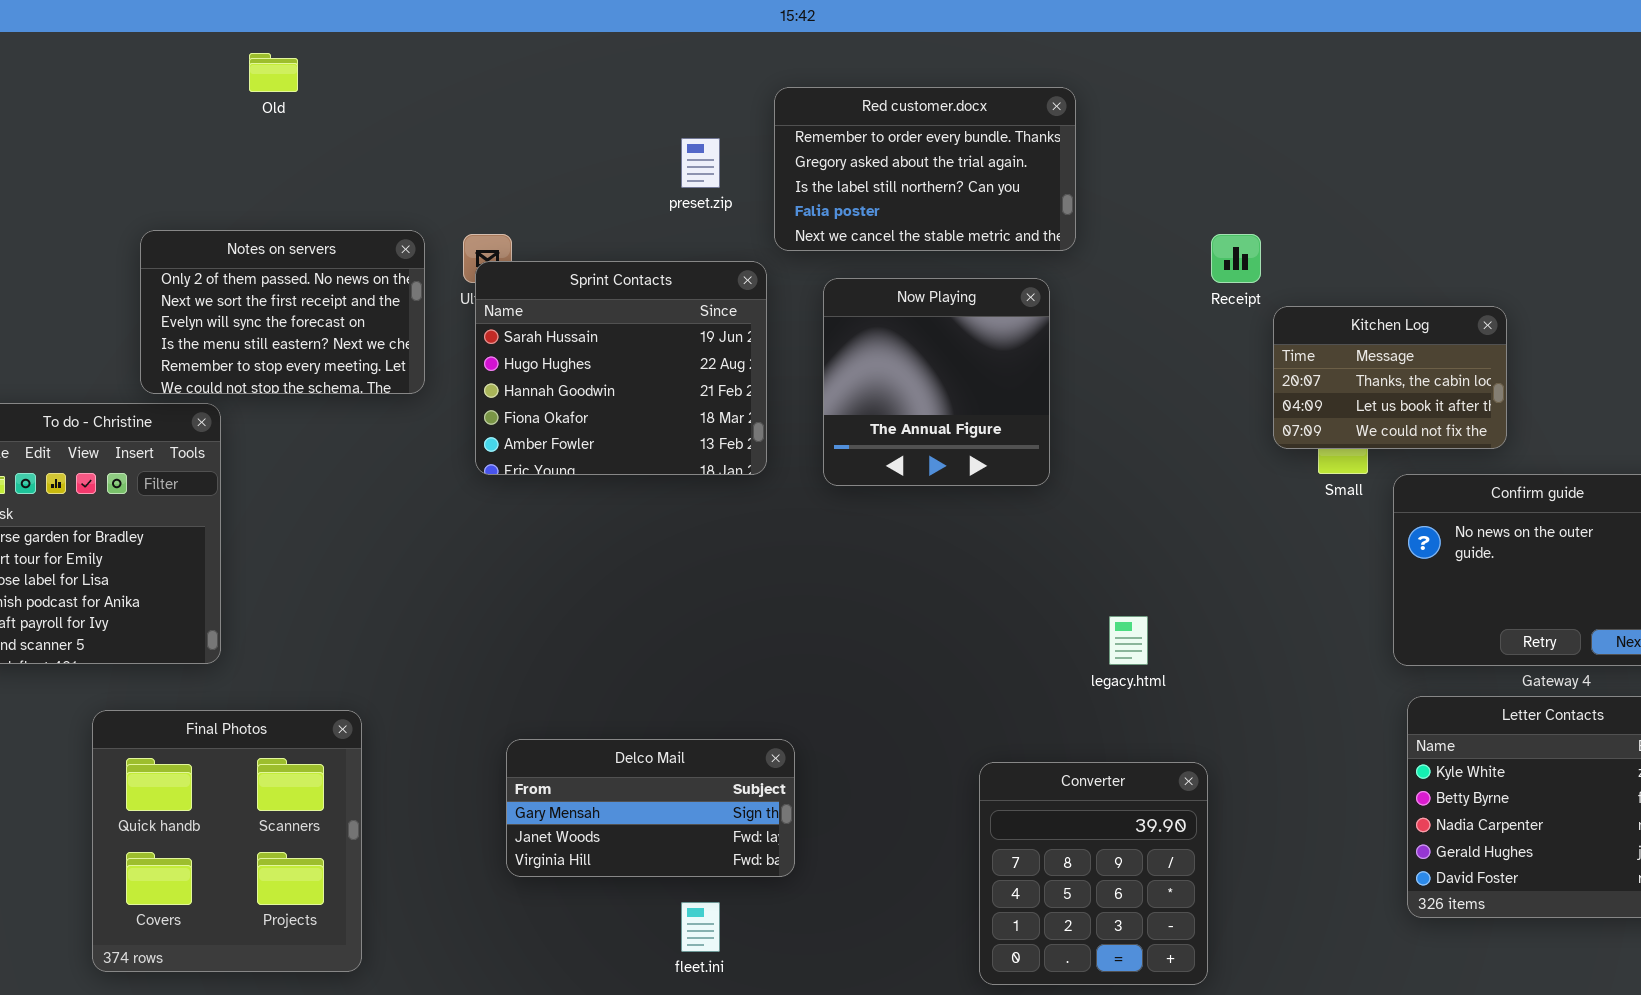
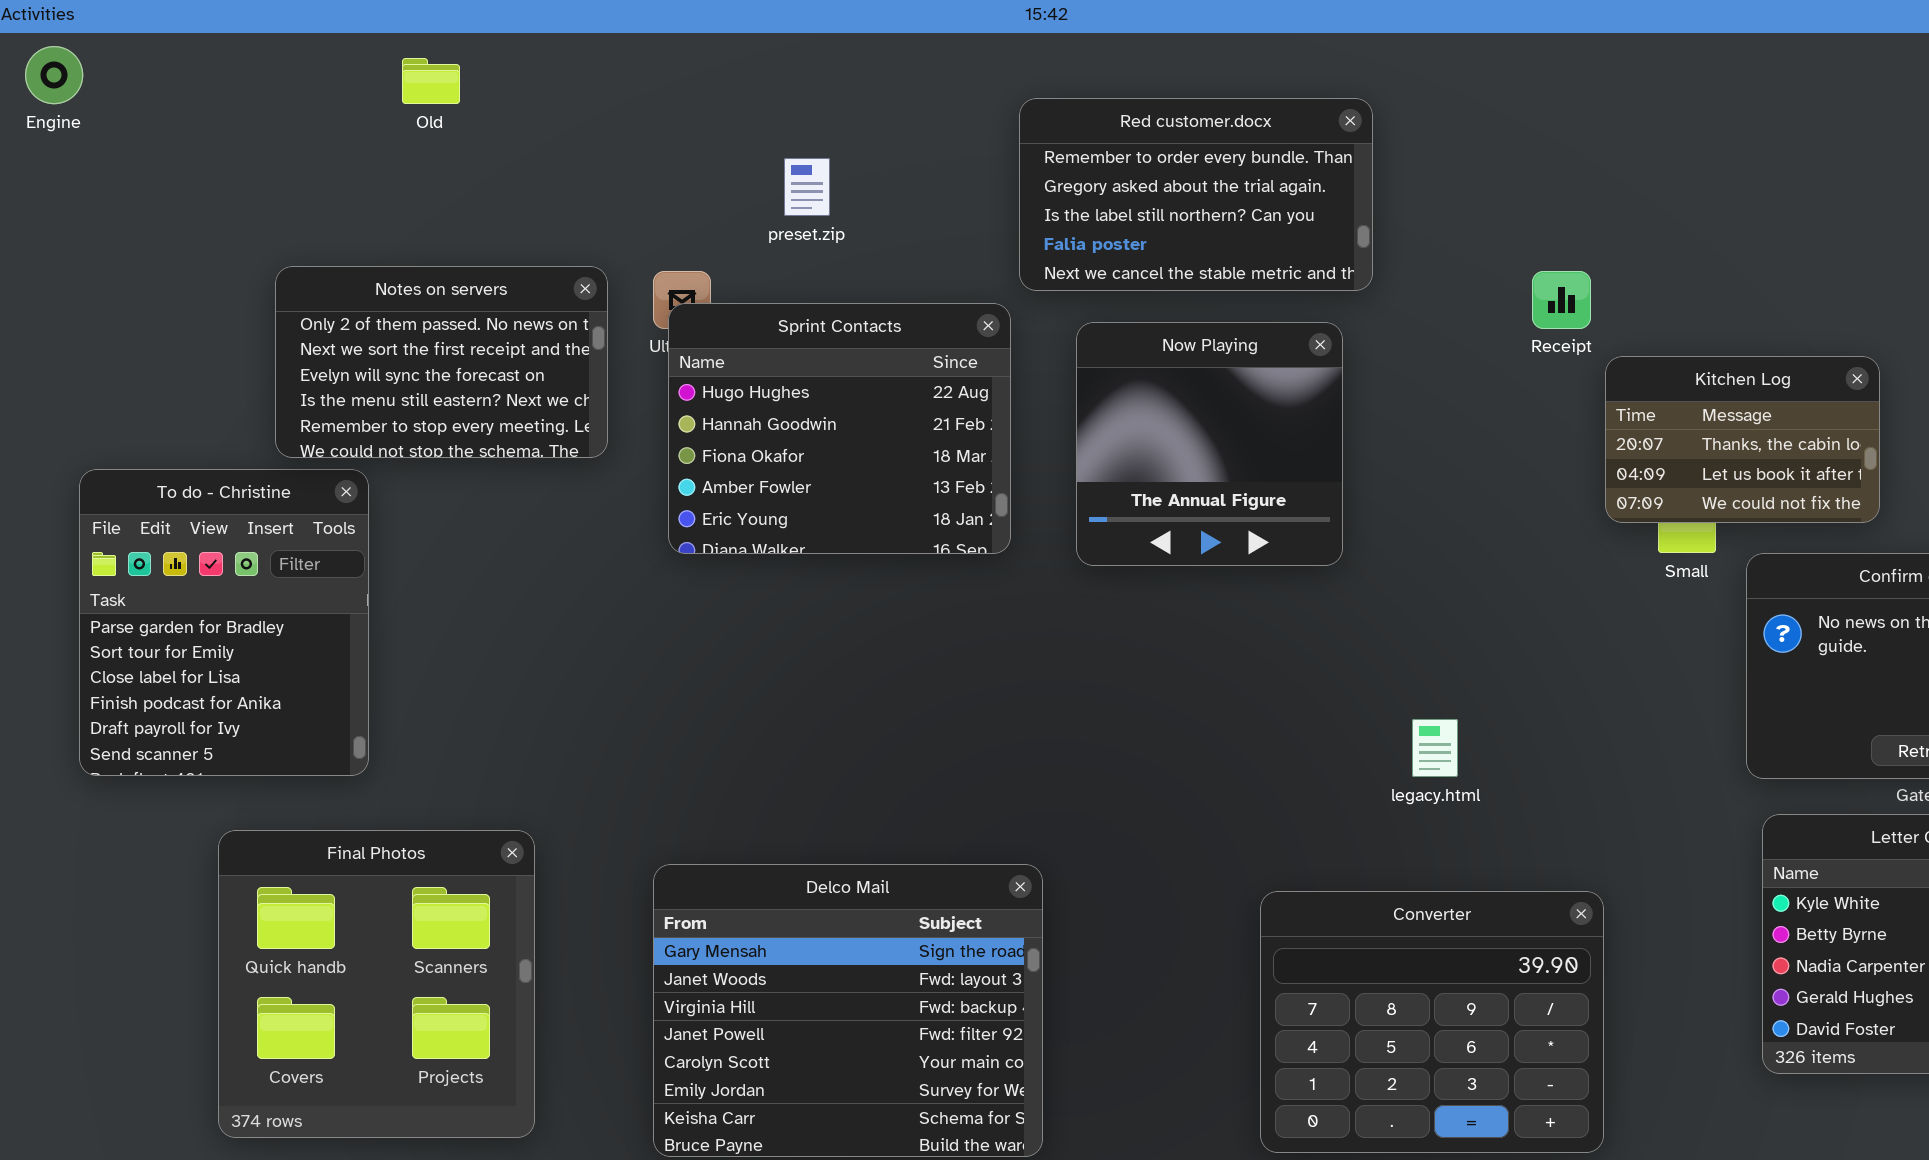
preset.zip: [681,138,720,188] -> [784,158,830,216], moved
Sprint Contacts: [475,261,767,475] -> [668,303,1011,554], scrolled down 1 row
Delco Mail: [506,739,795,877] -> [653,864,1043,1157], resized
Converter: [979,762,1208,985] -> [1260,891,1604,1153], resized

